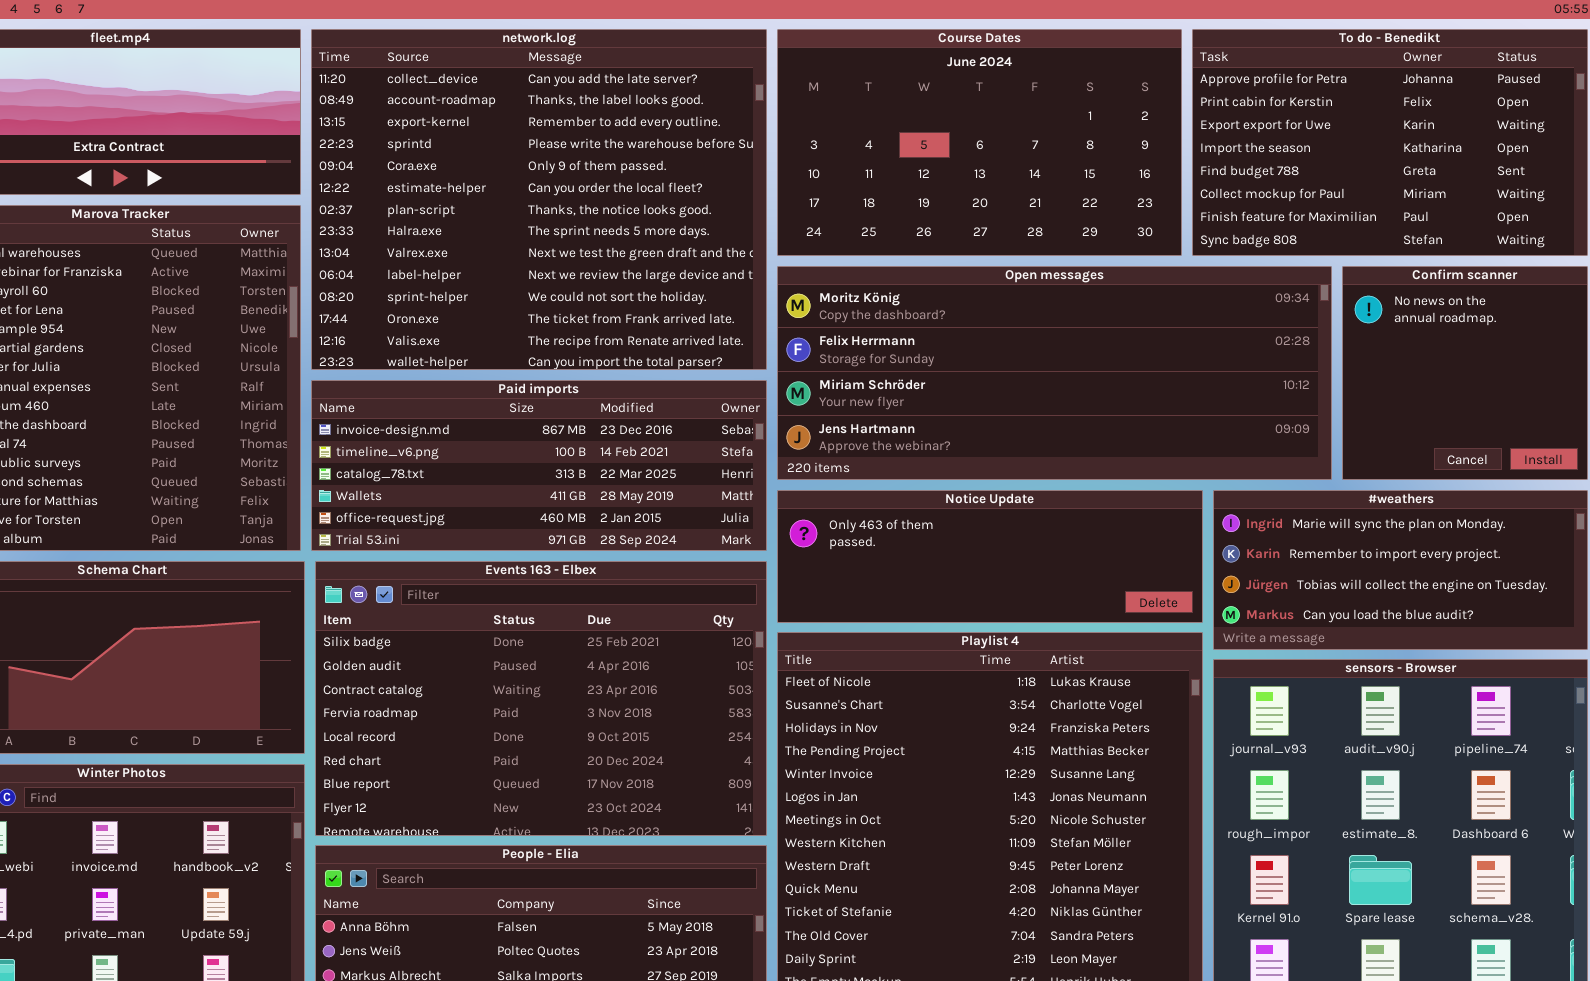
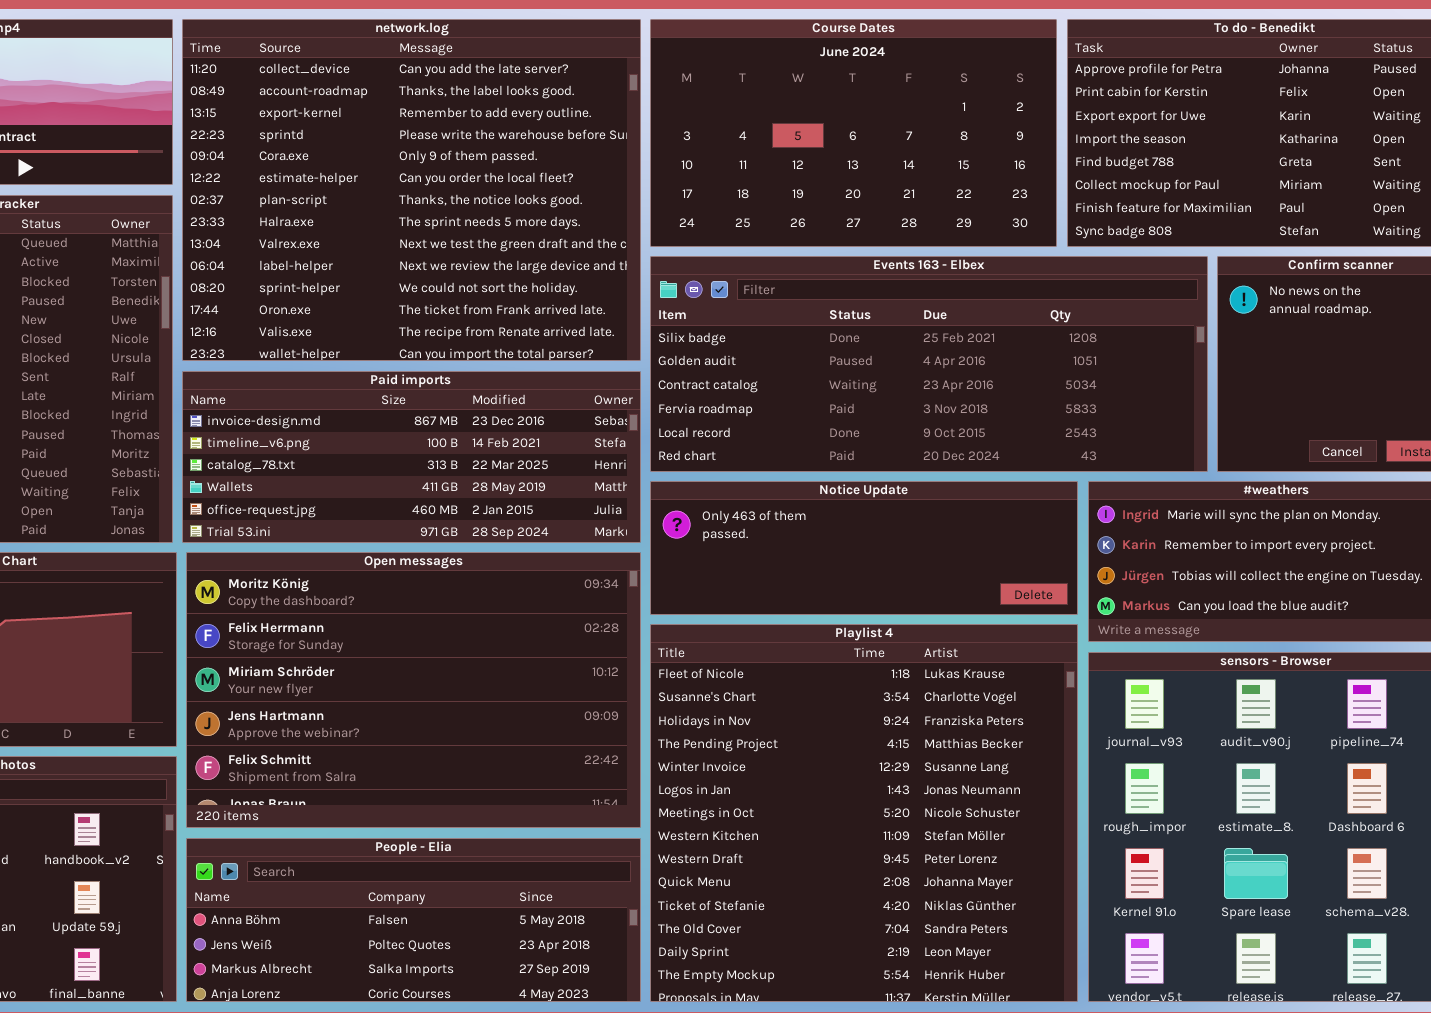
Open messages: [777,266,1332,480] -> [186,552,641,828], moved, resized
Events 163 - Elbex: [315,561,767,836] -> [650,256,1208,472], moved, resized

